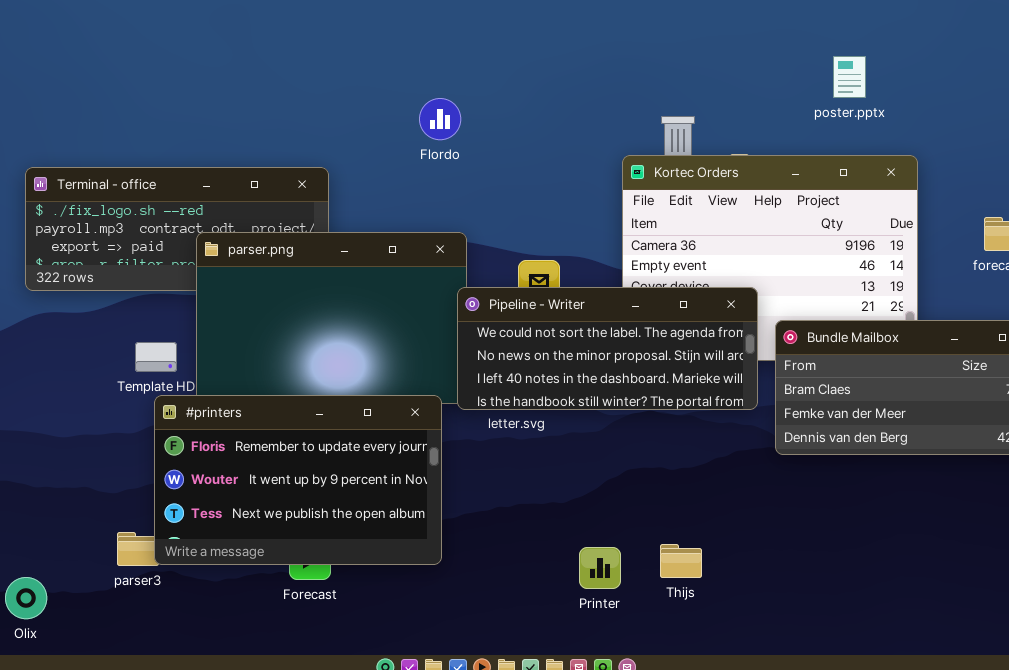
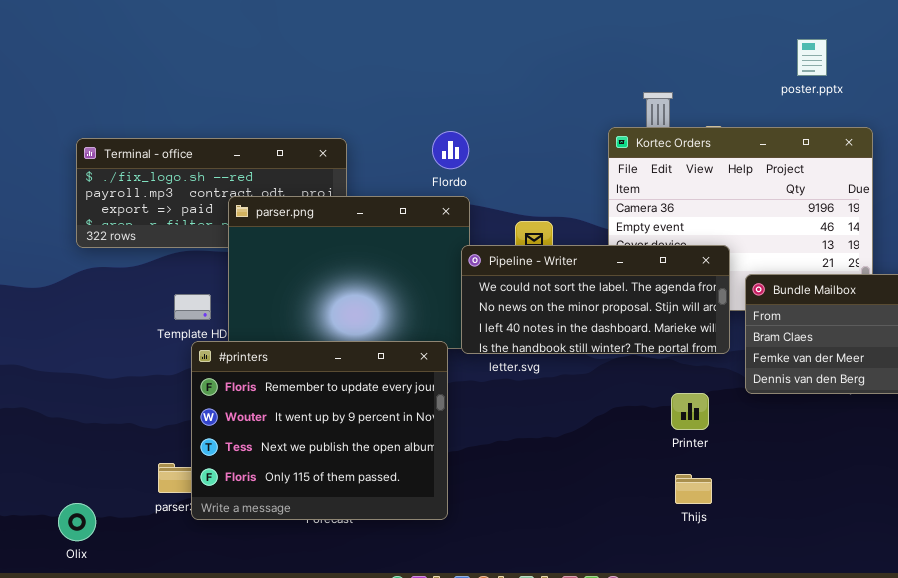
Flordo: [419,98,461,140] -> [432,131,469,169], moved
#printers: [154,395,442,565] -> [191,341,448,520], resized
Thijs: [660,544,702,578] -> [675,474,712,504], moved
Printer: [579,547,621,589] -> [671,393,709,430], moved

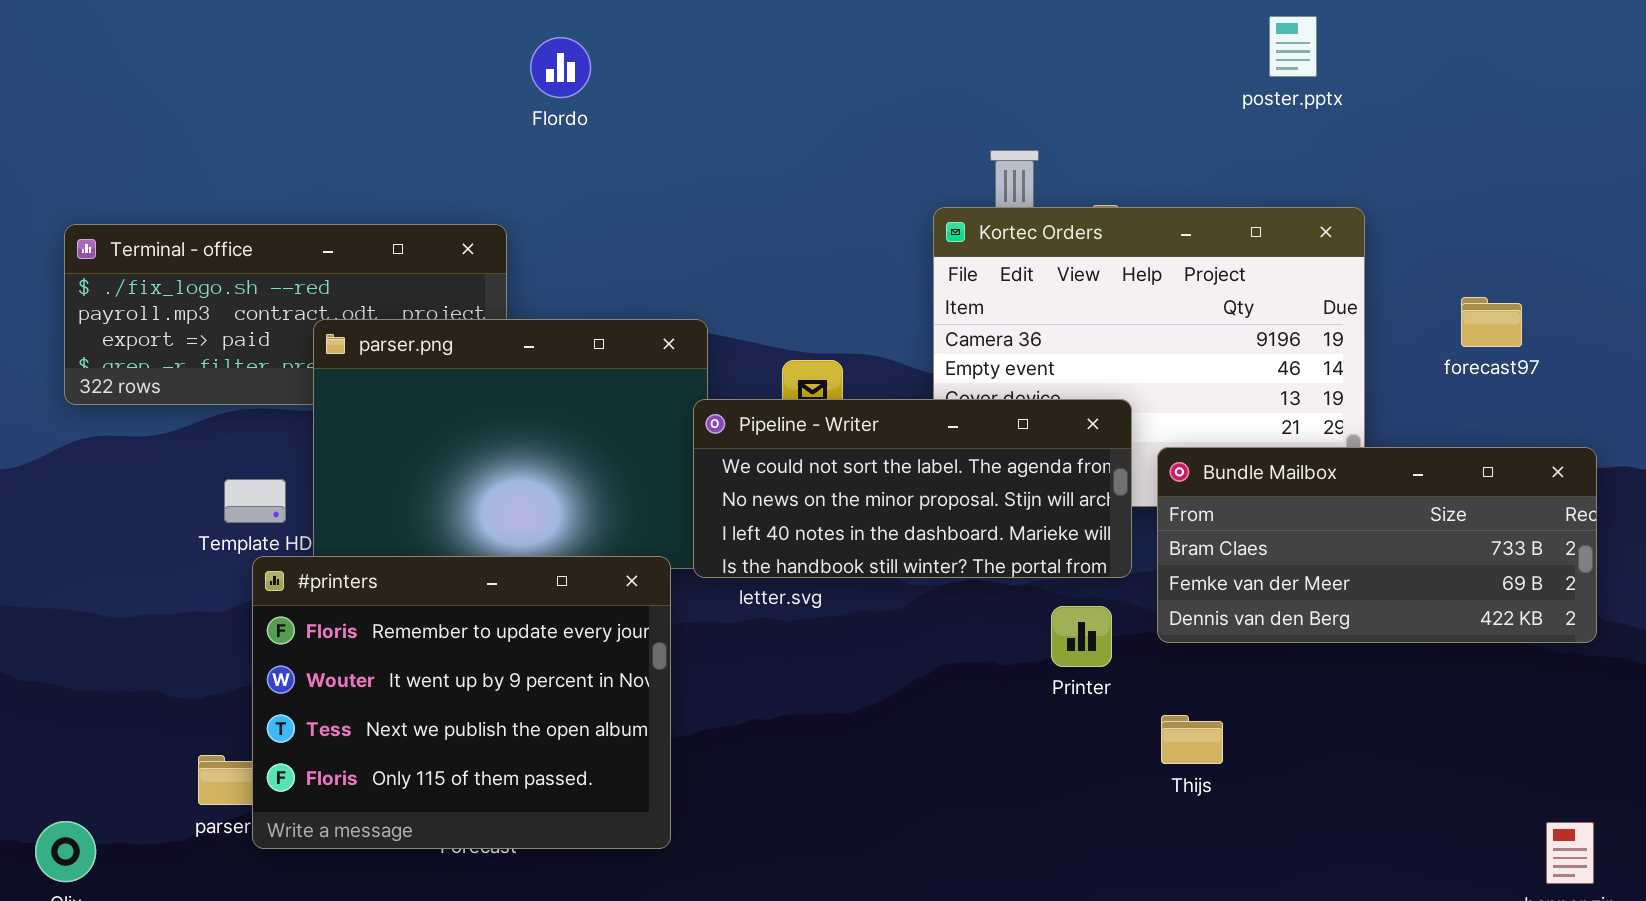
poster.pptx: [797,39,827,76] -> [1269,16,1317,77], moved
Flordo: [432,131,469,169] -> [530,37,591,98], moved
Printer: [671,393,709,430] -> [1051,606,1112,667], moved
Thijs: [675,474,712,504] -> [1161,715,1223,764], moved

